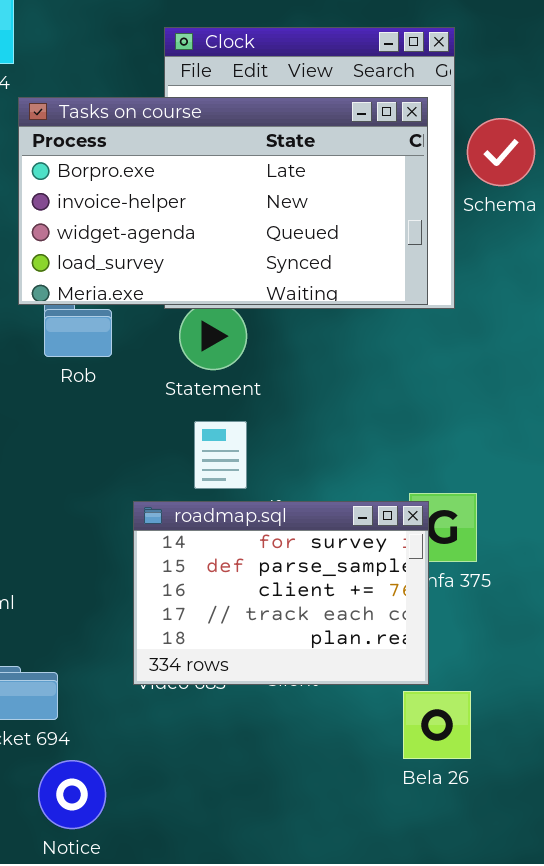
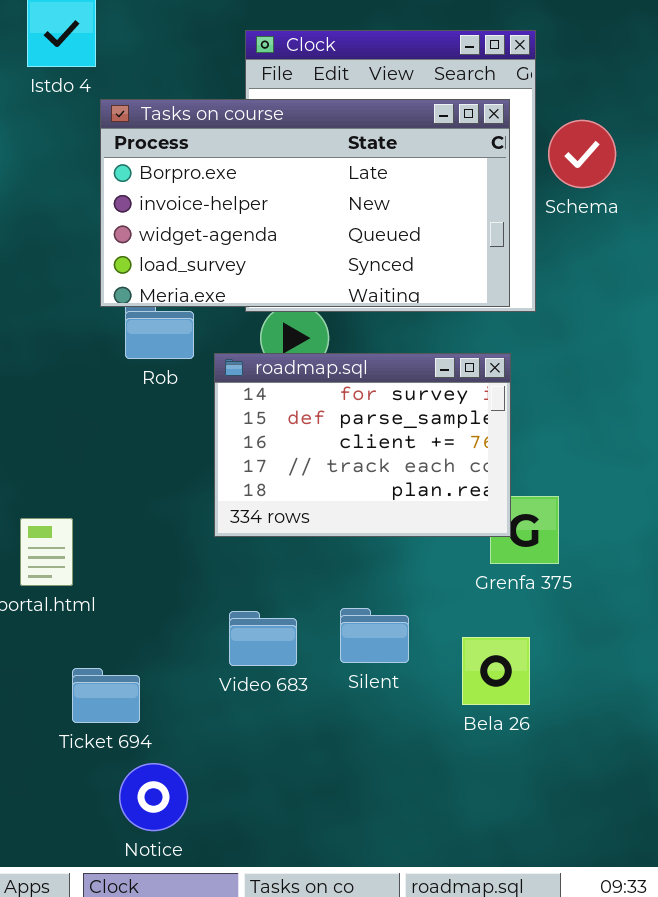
roadmap.sql: [133,501,429,685] -> [214,353,511,537], moved
Bela 26: [403,691,471,759] -> [462,637,530,705], moved

